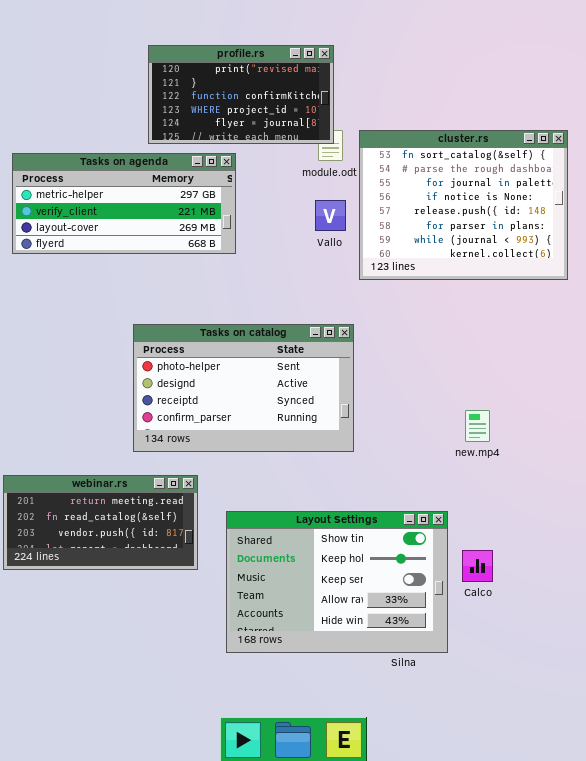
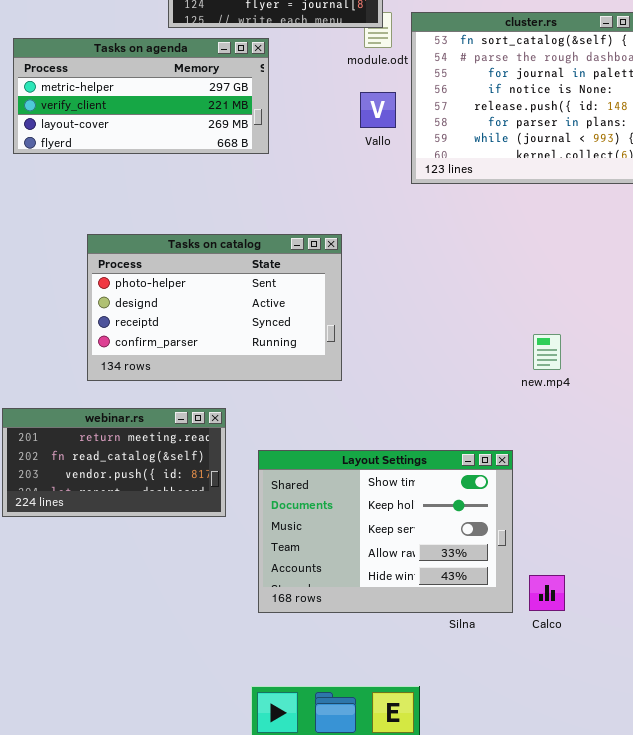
Tasks on catalog: [133,324,354,452] -> [87,234,342,381], moved
Calco: [462,550,493,582] -> [529,575,565,611], moved

